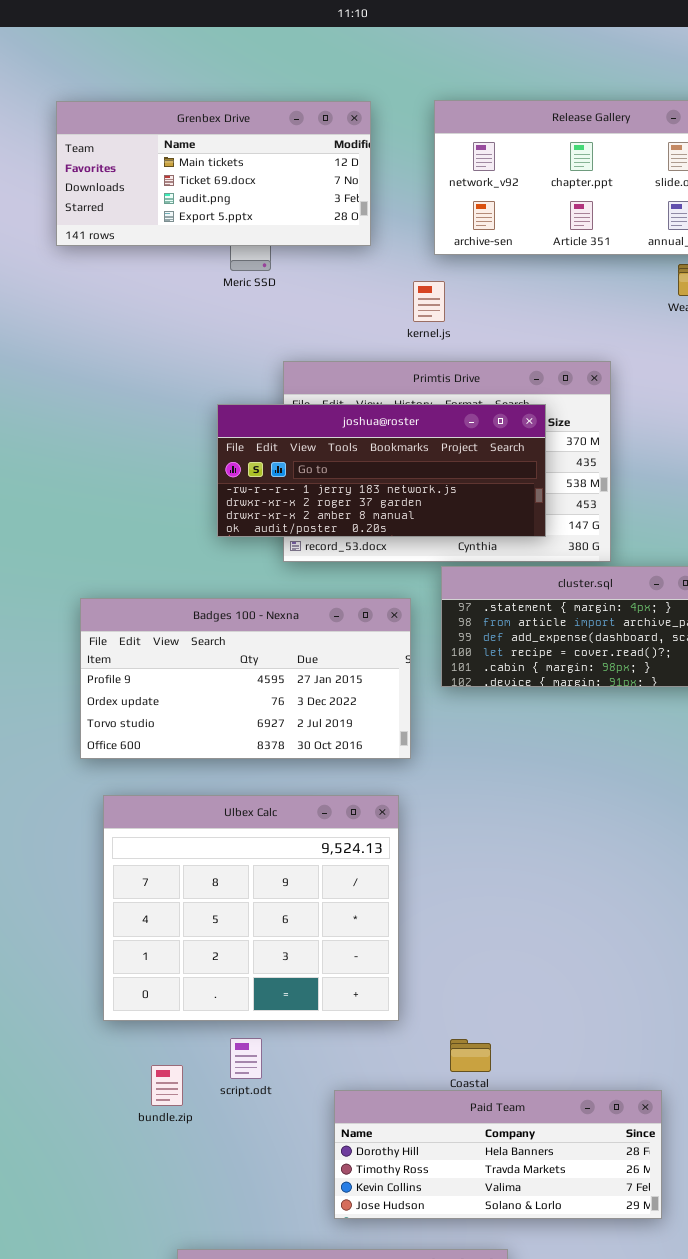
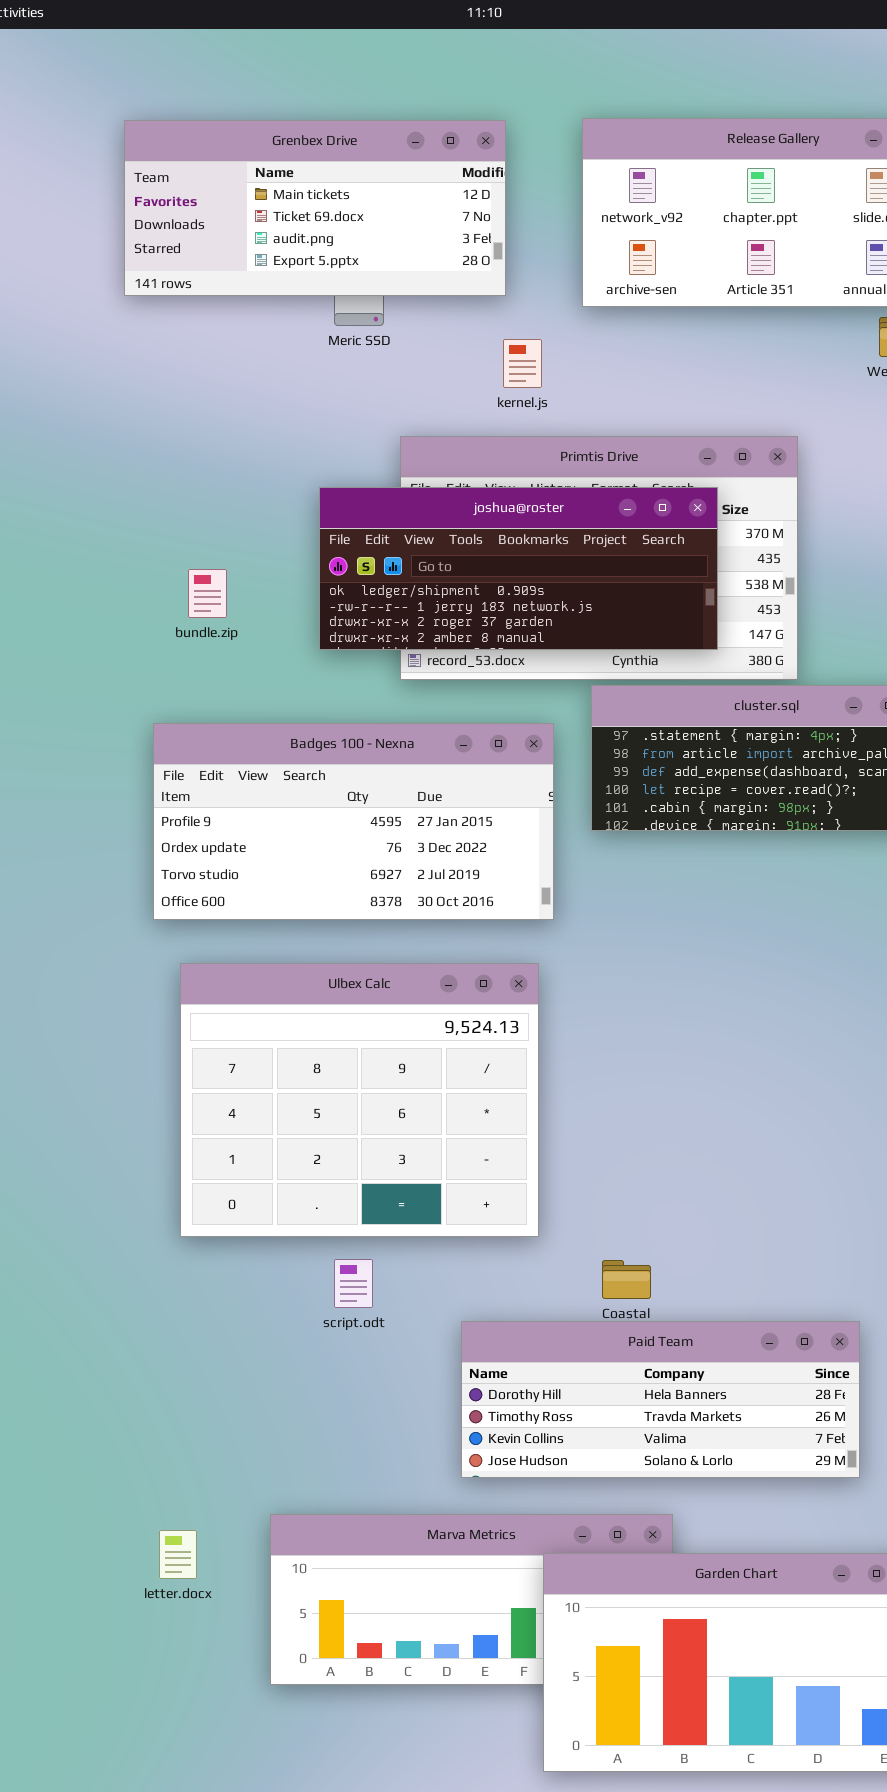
kernel.js: [413,281,445,322] -> [503,339,542,388], moved
joshua@roster: [217,404,546,537] -> [319,487,718,650], scrolled up 1 row
bundle.zip: [151,1065,183,1106] -> [188,569,227,618], moved

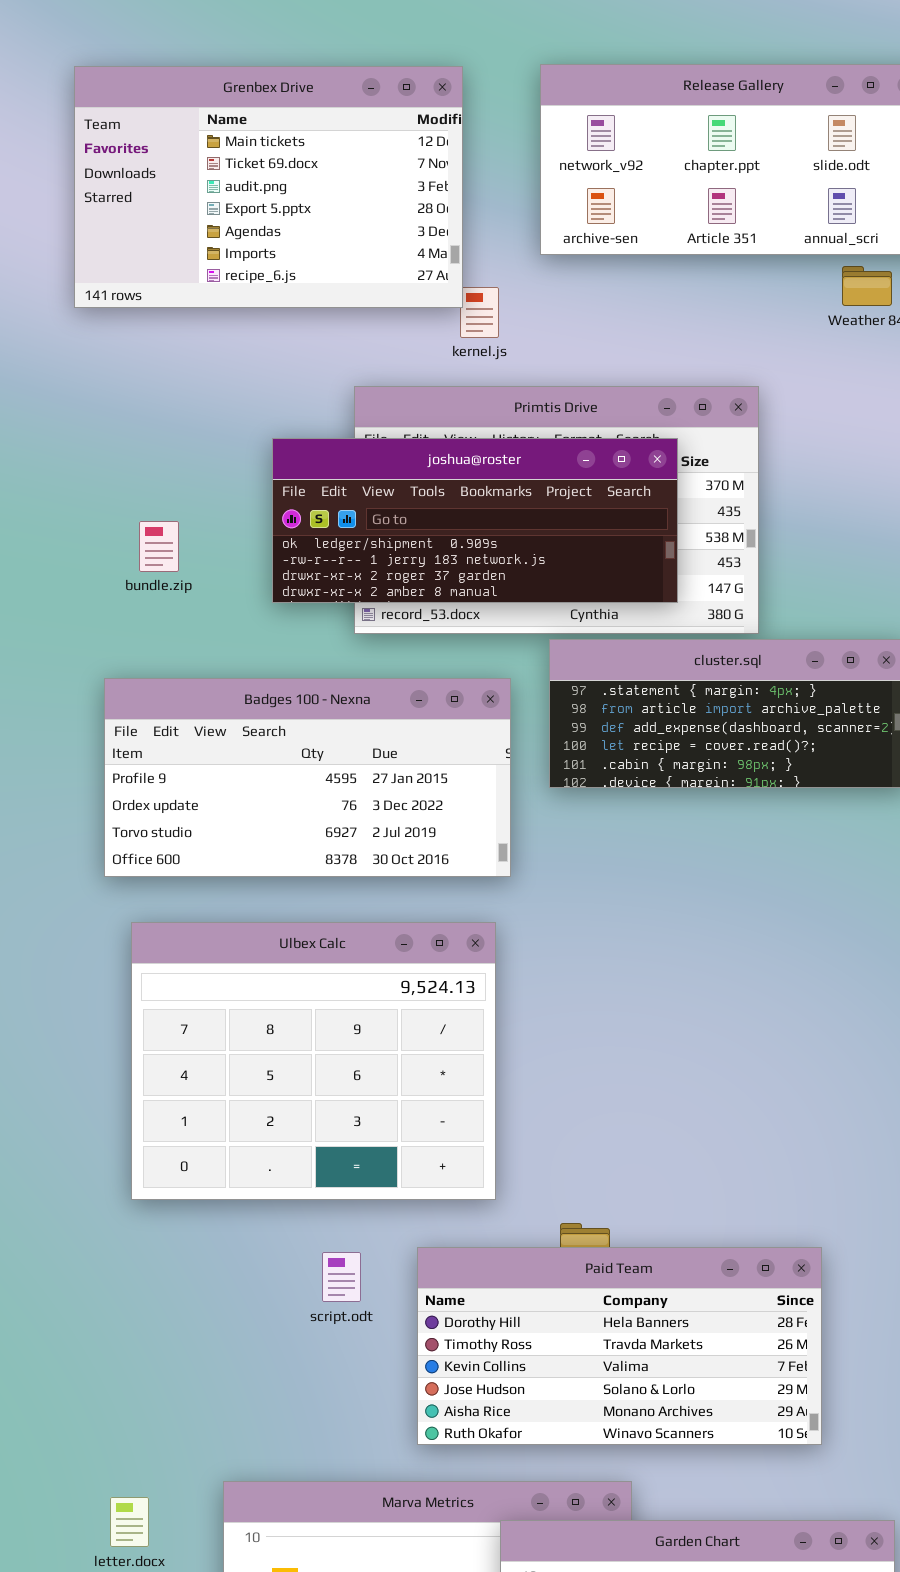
Grenbex Drive: [124,120,506,296] -> [74,66,463,308], resized
script.odt: [334,1259,373,1308] -> [322,1252,361,1302], moved
Paid Team: [461,1321,860,1478] -> [417,1247,822,1445], resized

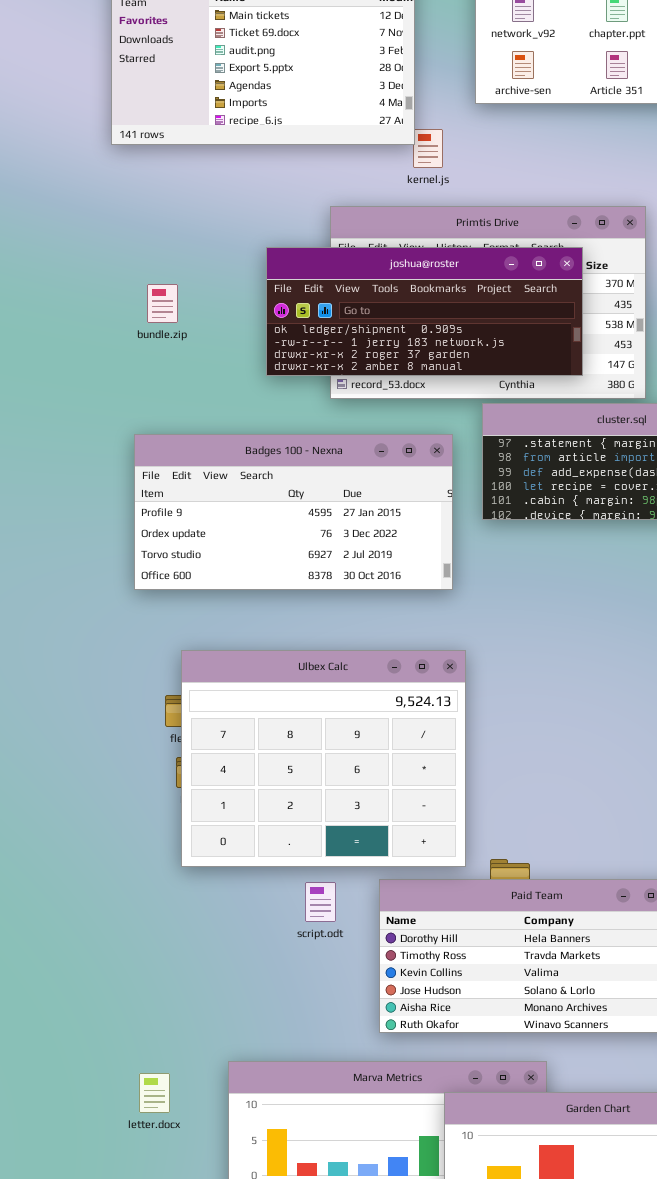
bundle.zip: [139,521,179,572] -> [147,284,178,323], moved
Ulbex Calc: [131,922,496,1200] -> [181,650,466,867], moved

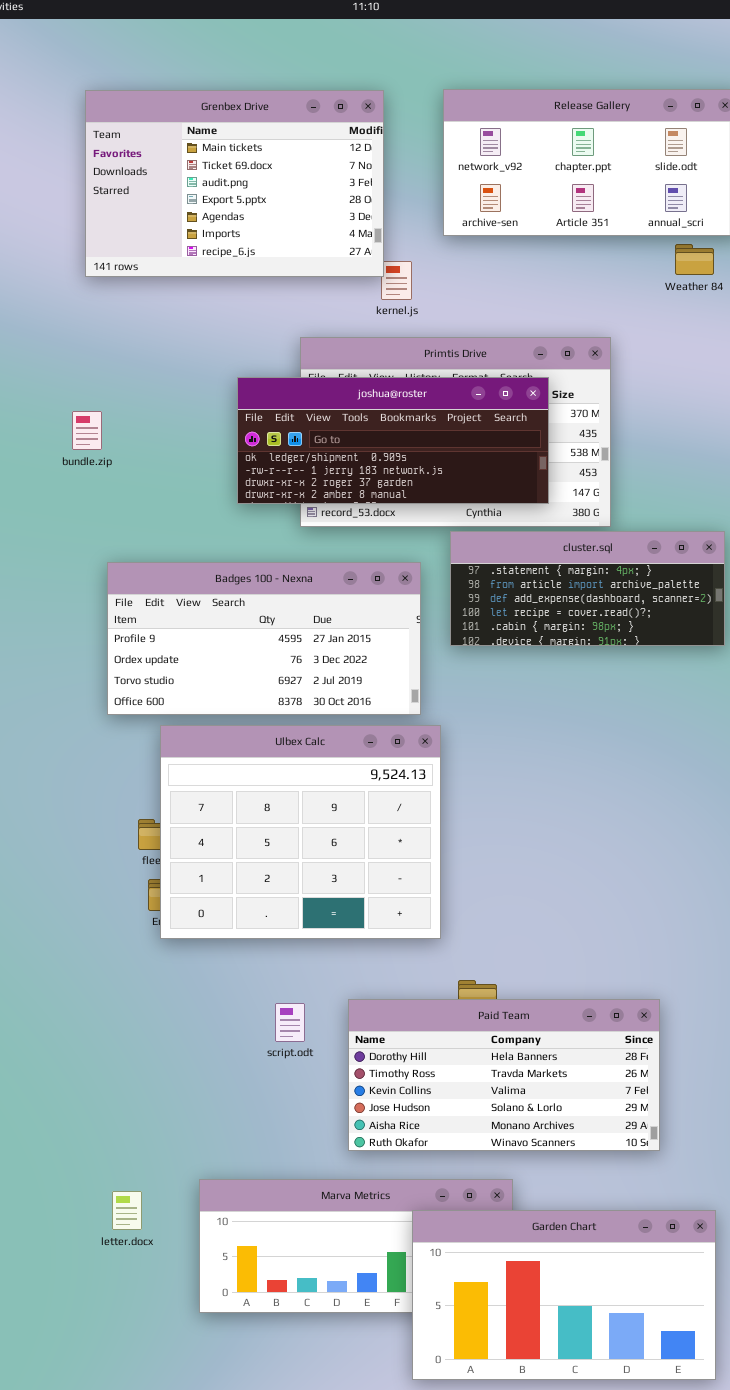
bundle.zip: [147,284,178,323] -> [72,411,102,450], moved
Ulbex Calc: [181,650,466,867] -> [160,725,441,939], moved

